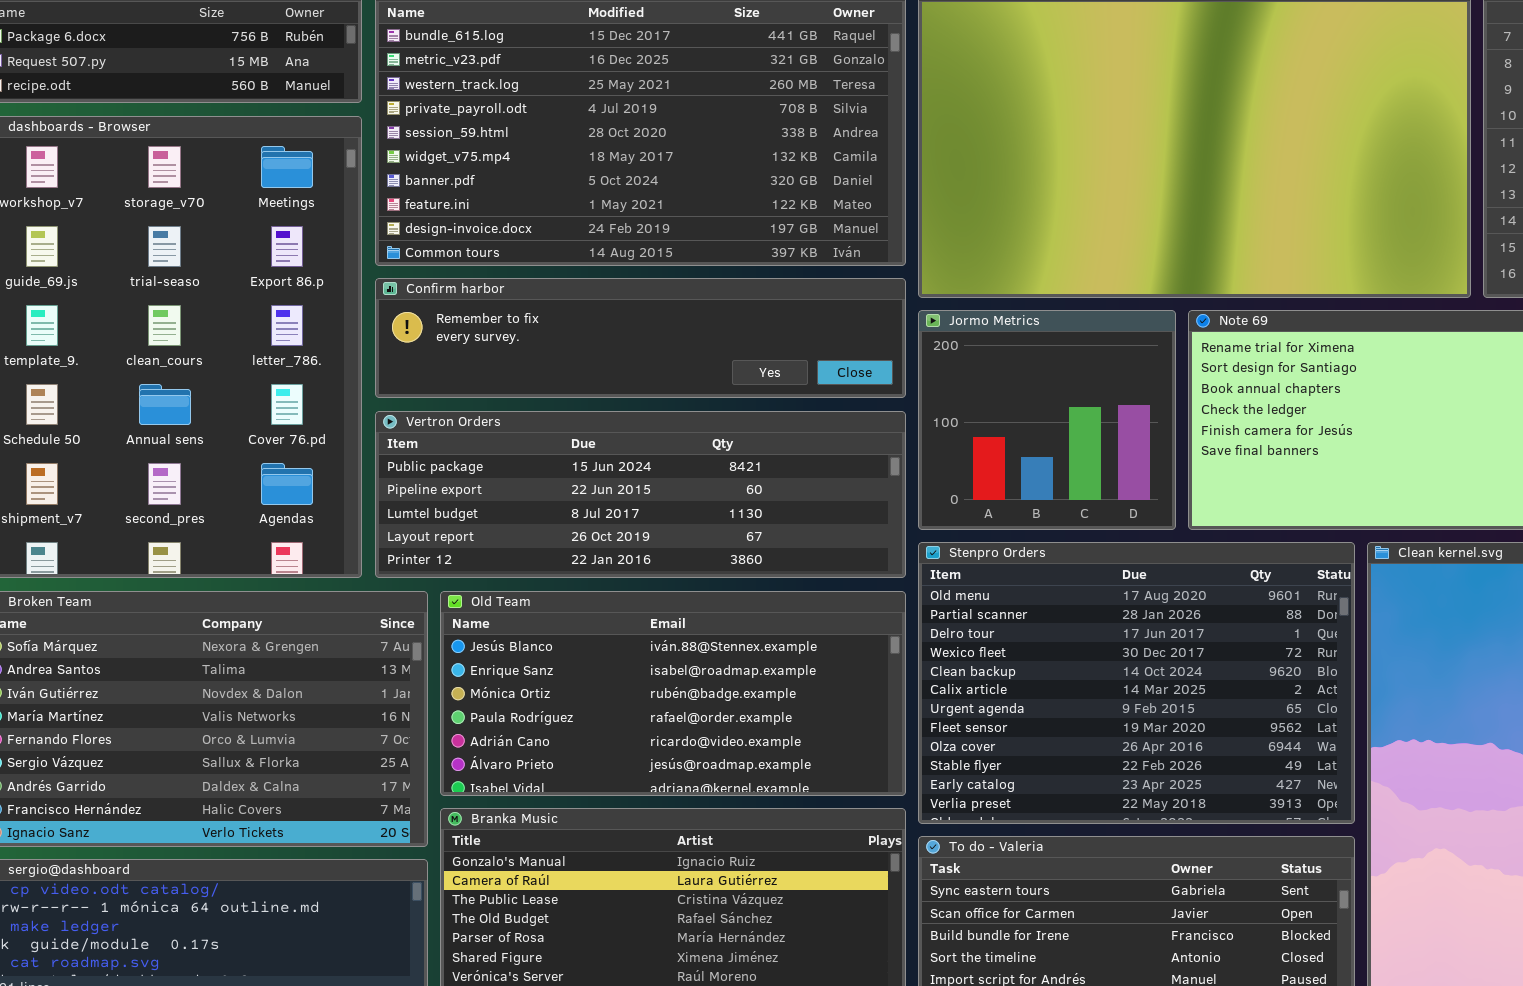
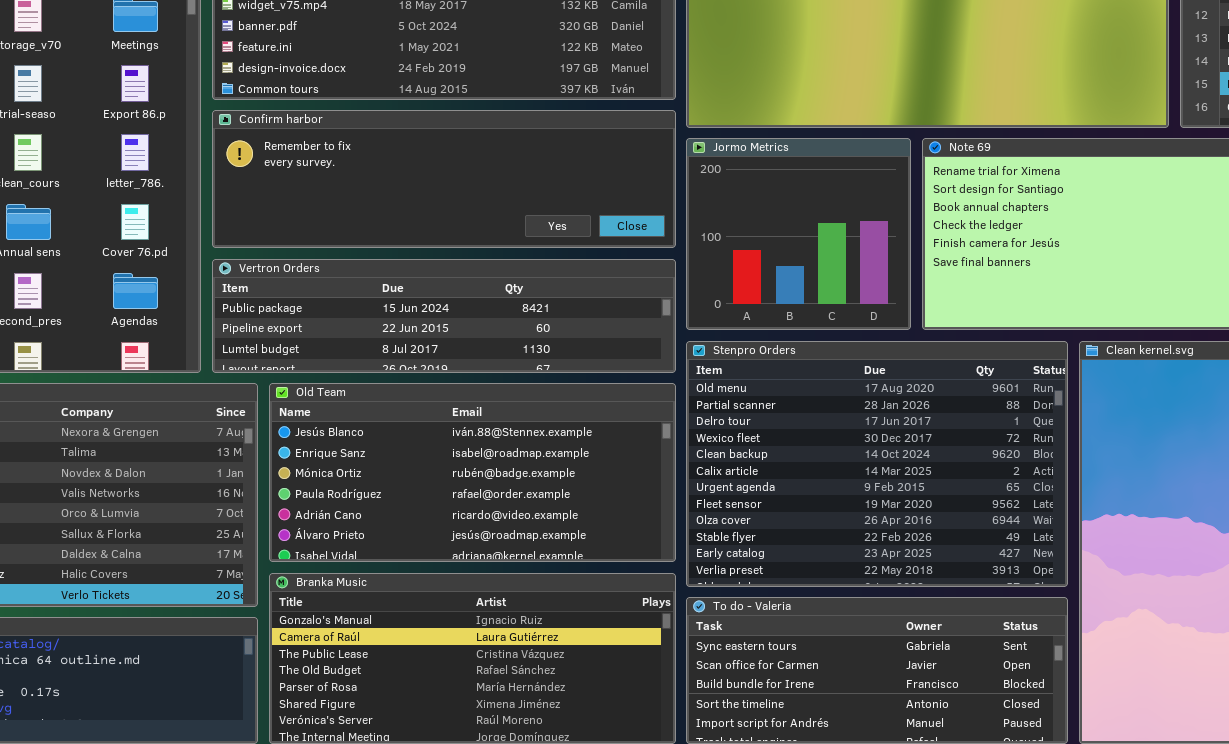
Confirm harbor: [375,278,906,398] -> [212,110,676,248], resized
Vertron Orders: [375,411,906,578] -> [212,259,676,373], resized

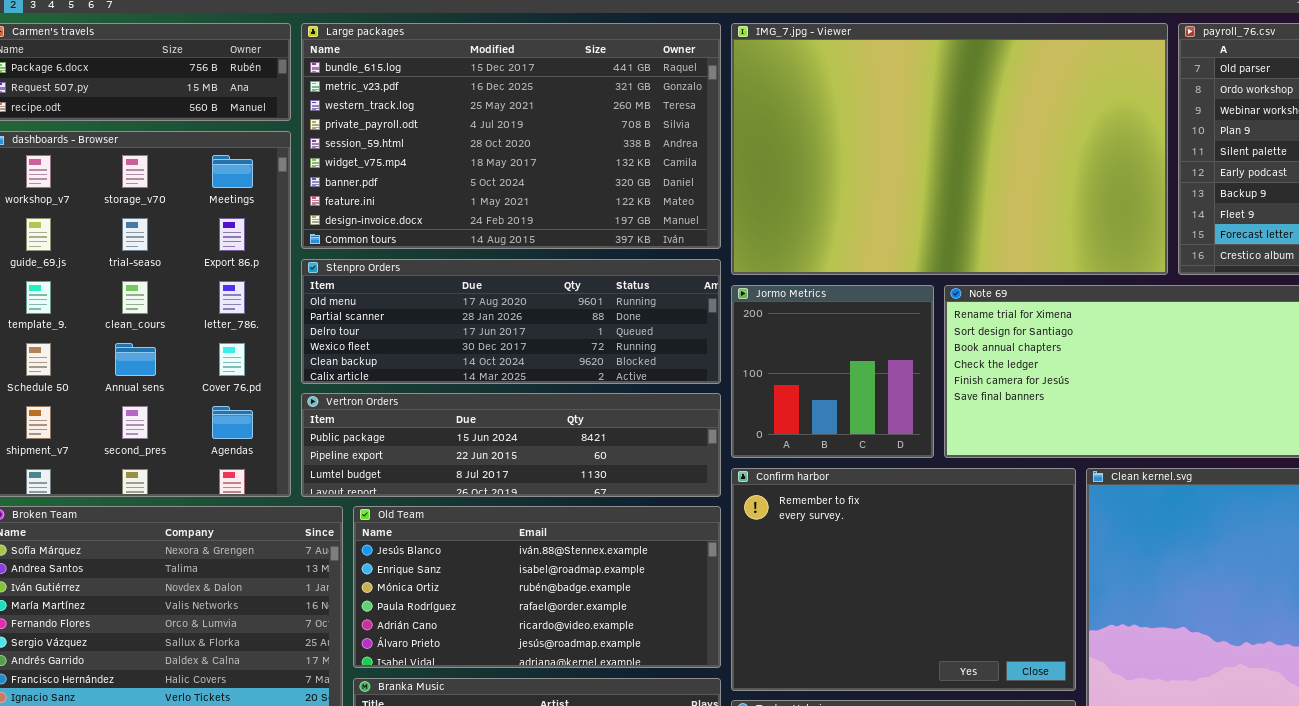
Confirm harbor: [212,110,676,248] -> [731,468,1076,691], moved, resized
Stenpro Orders: [686,341,1068,587] -> [301,259,721,384], moved, resized

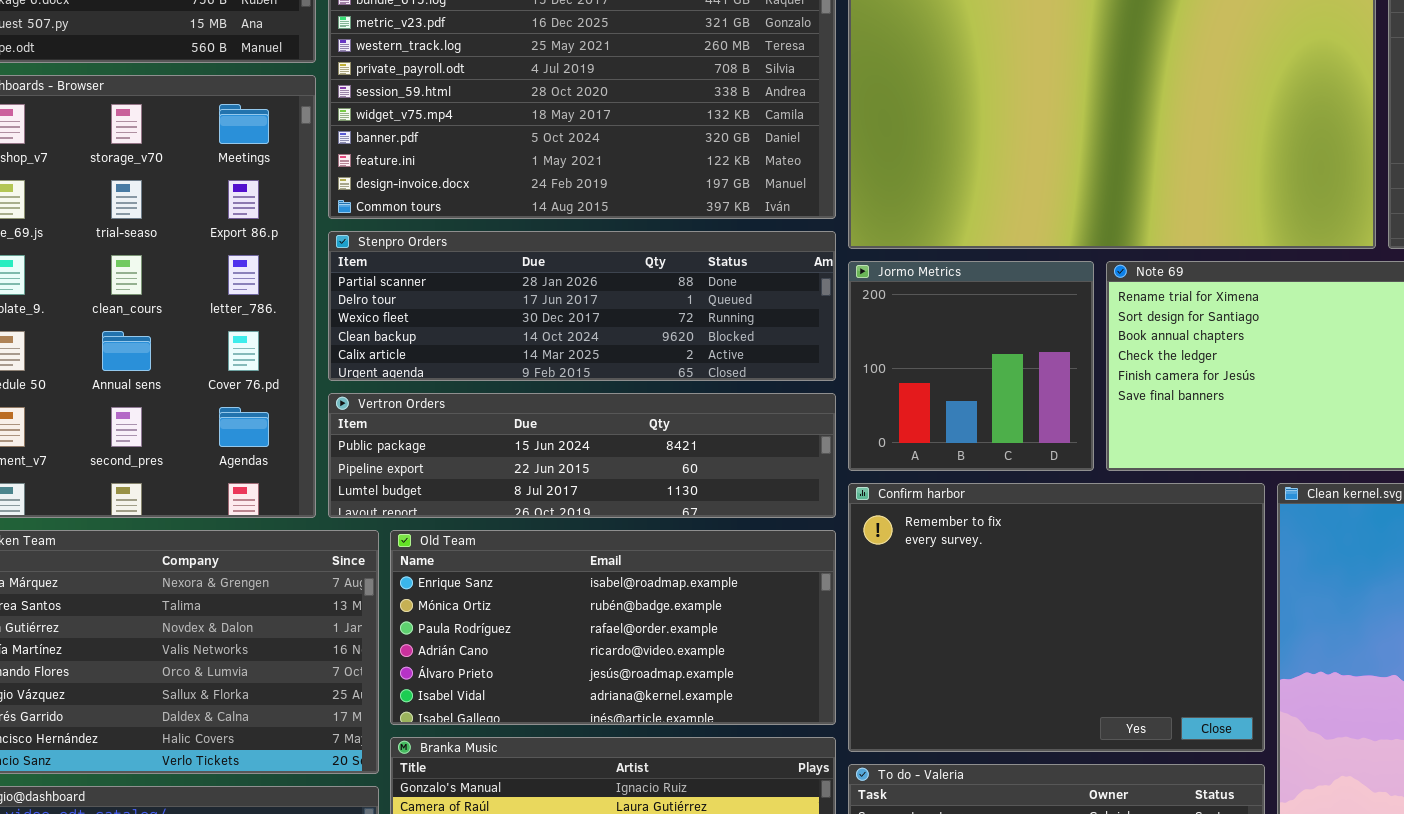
Stenpro Orders: [301,259,721,384] -> [328,231,836,381], scrolled down 1 row
Old Team: [353,506,721,668] -> [390,530,836,725], scrolled down 1 row

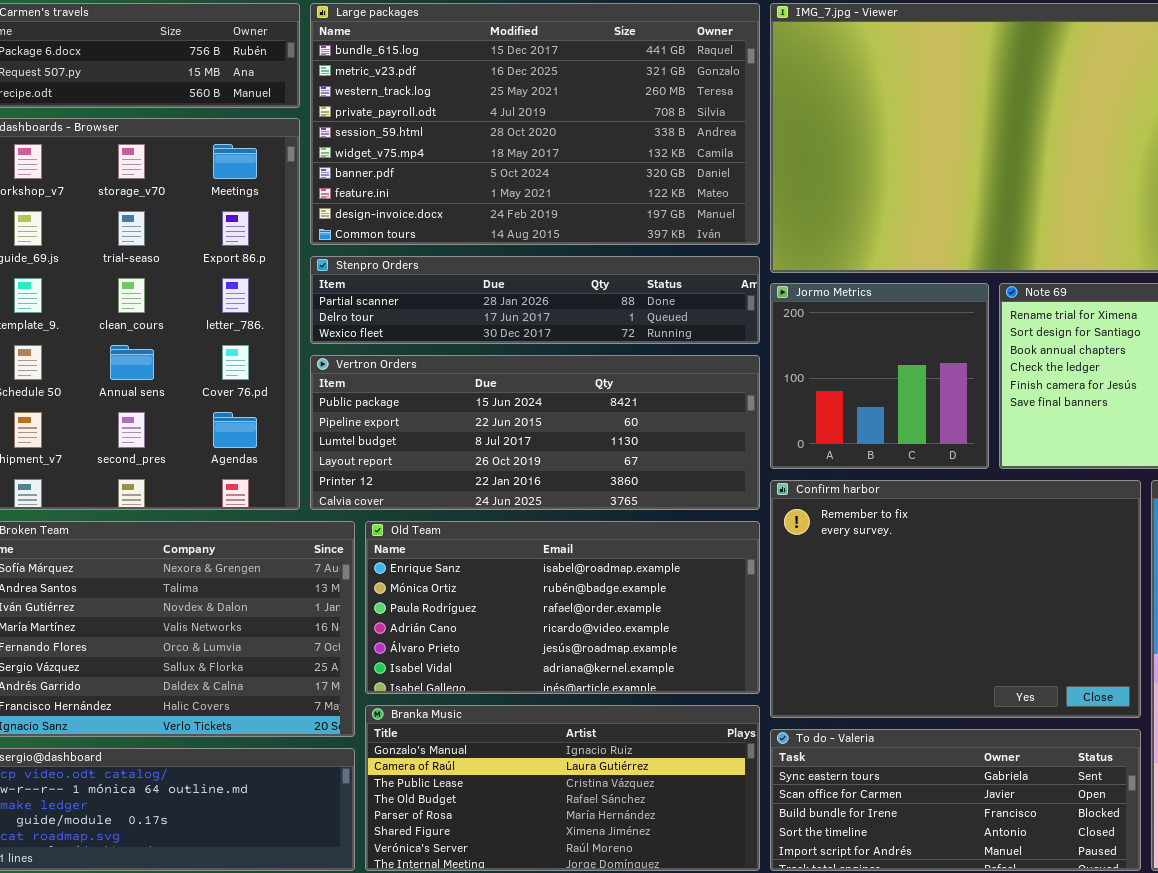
Stenpro Orders: [328,231,836,381] -> [310,256,760,344], resized
Vertron Orders: [328,393,836,518] -> [310,355,760,510], resized

